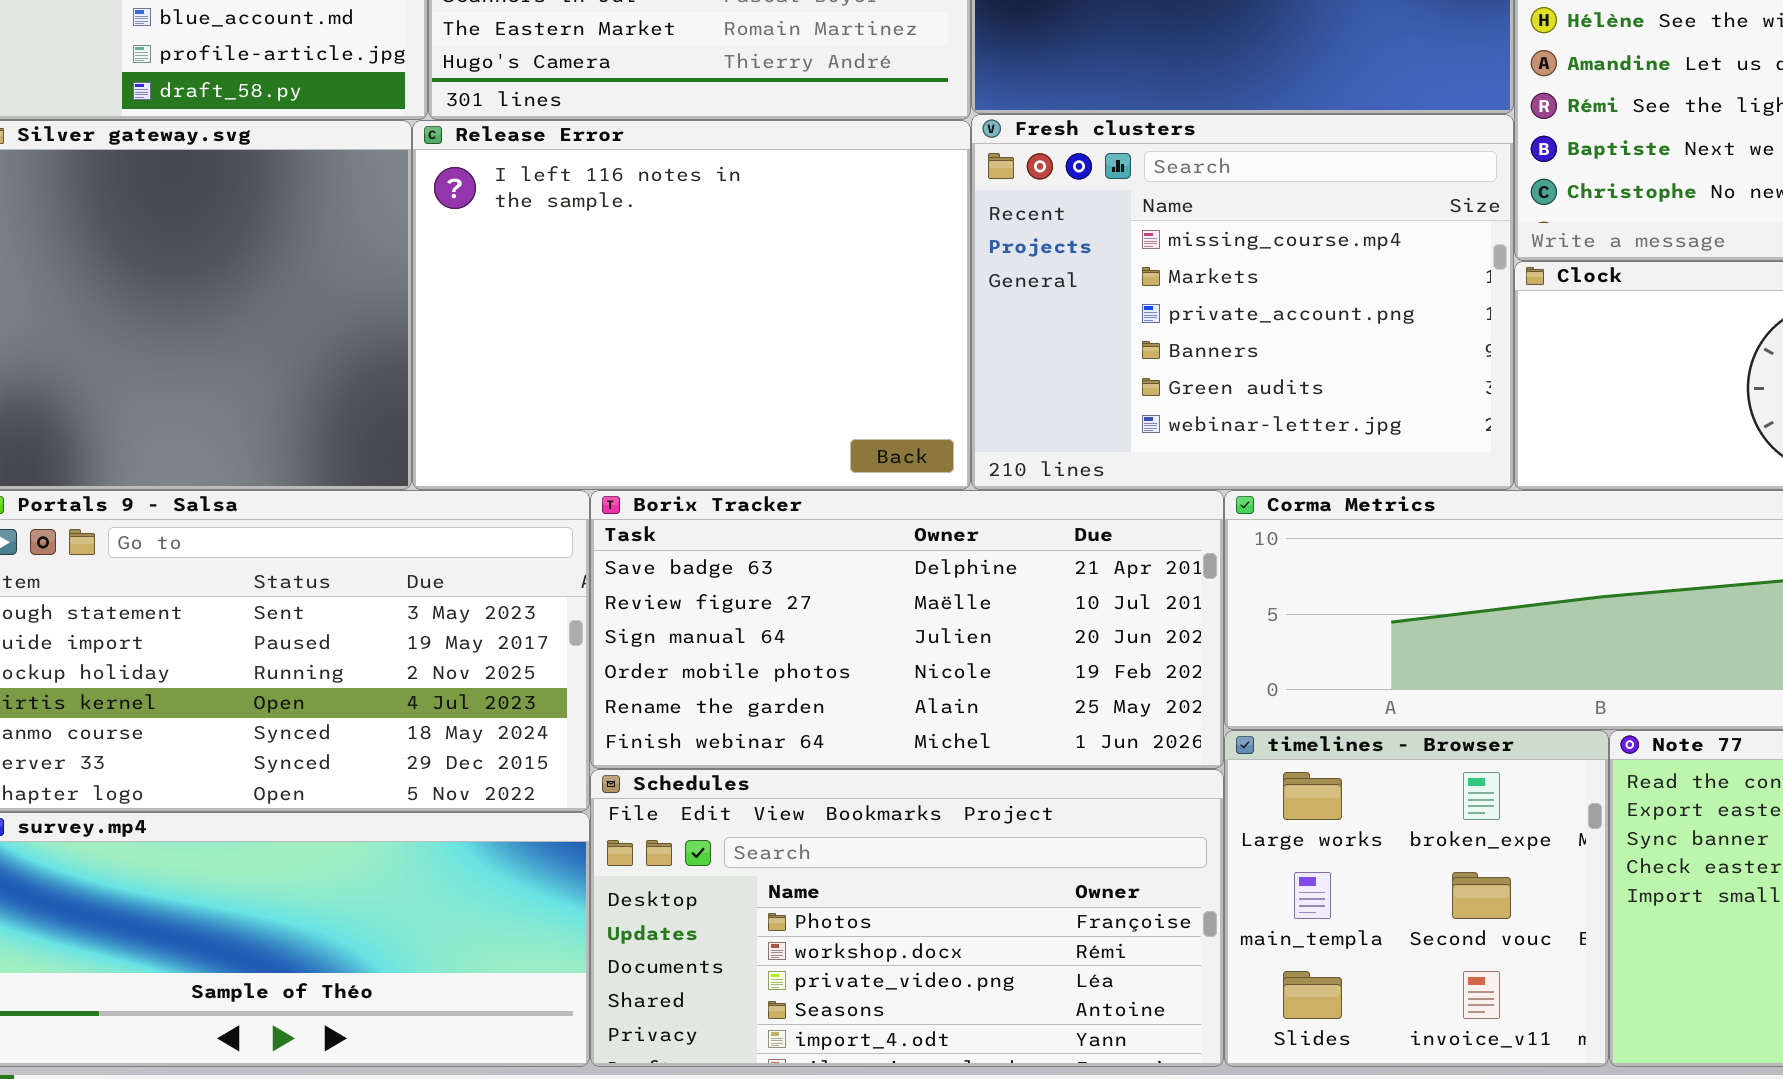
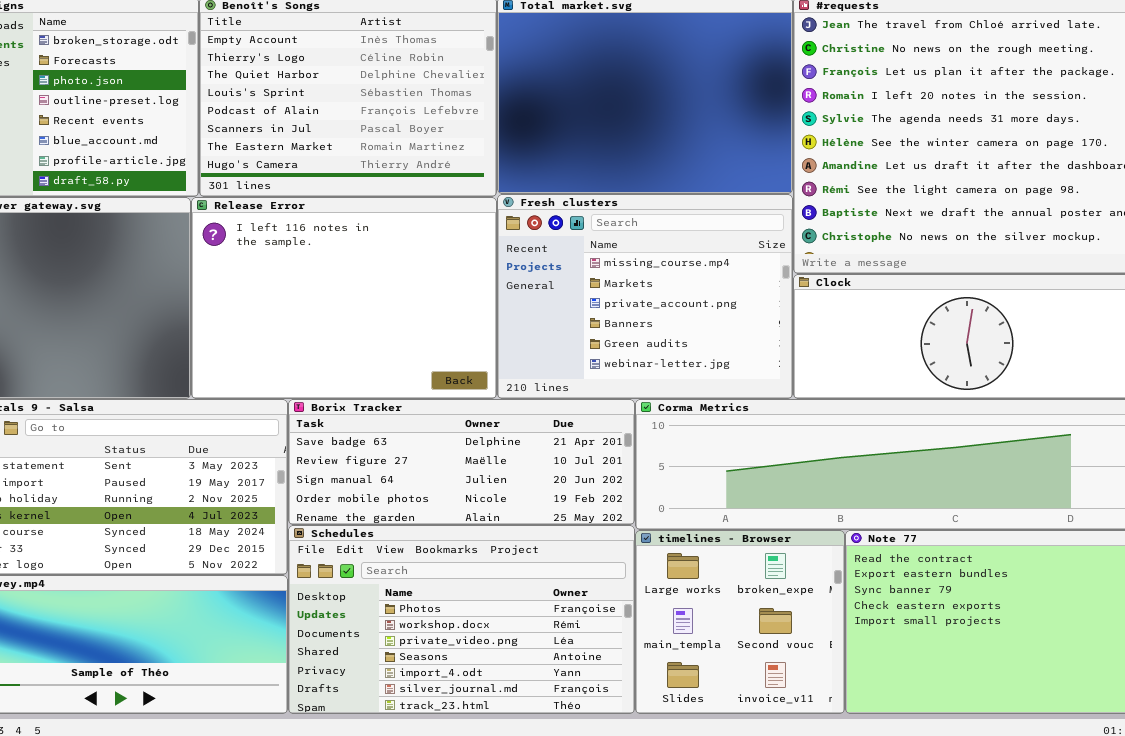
Borix Tracker: [590,490,1224,769] -> [288,399,635,525], resized
Schedules: [590,769,1224,1067] -> [288,525,635,714], resized

